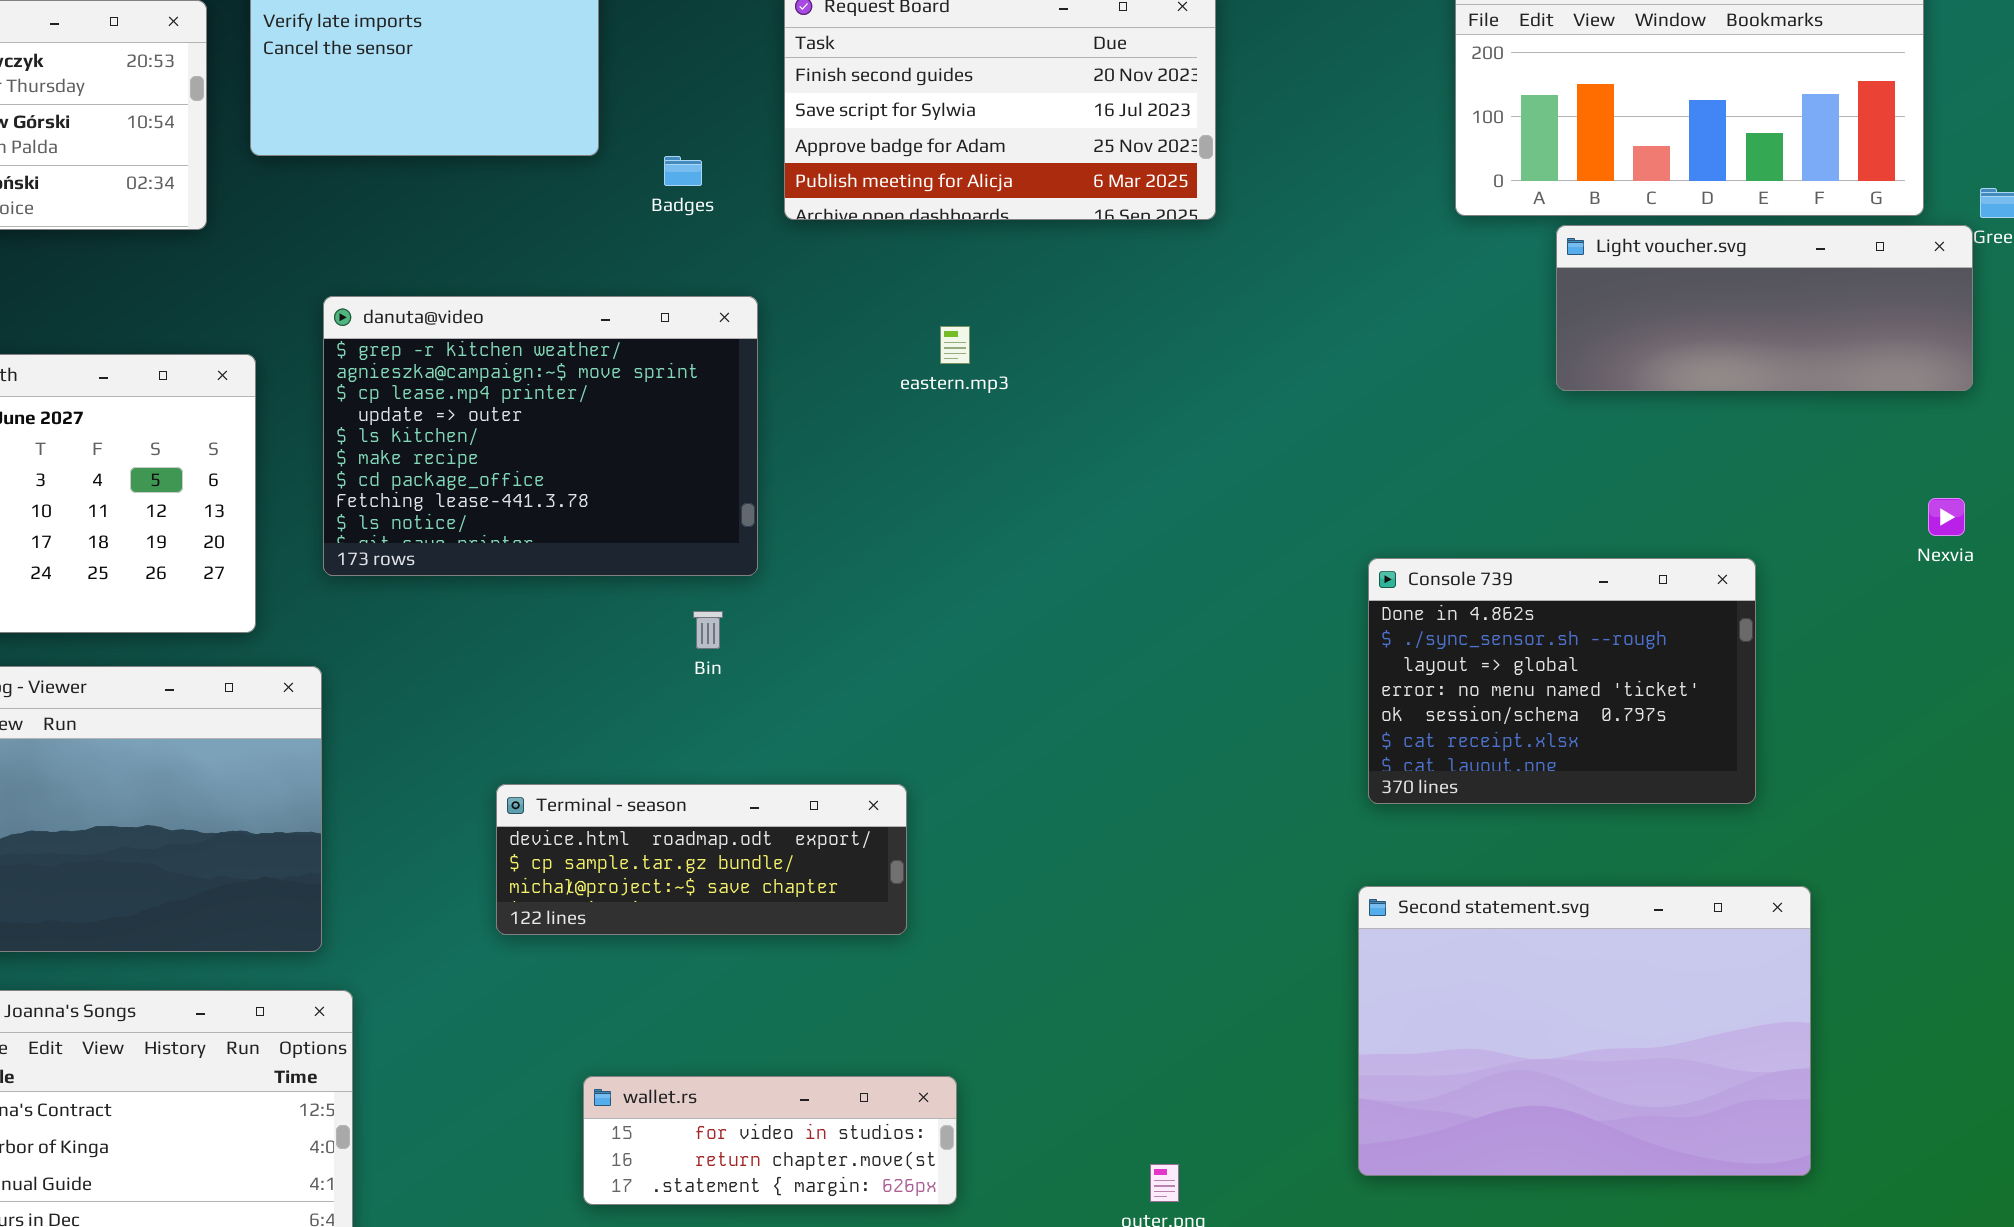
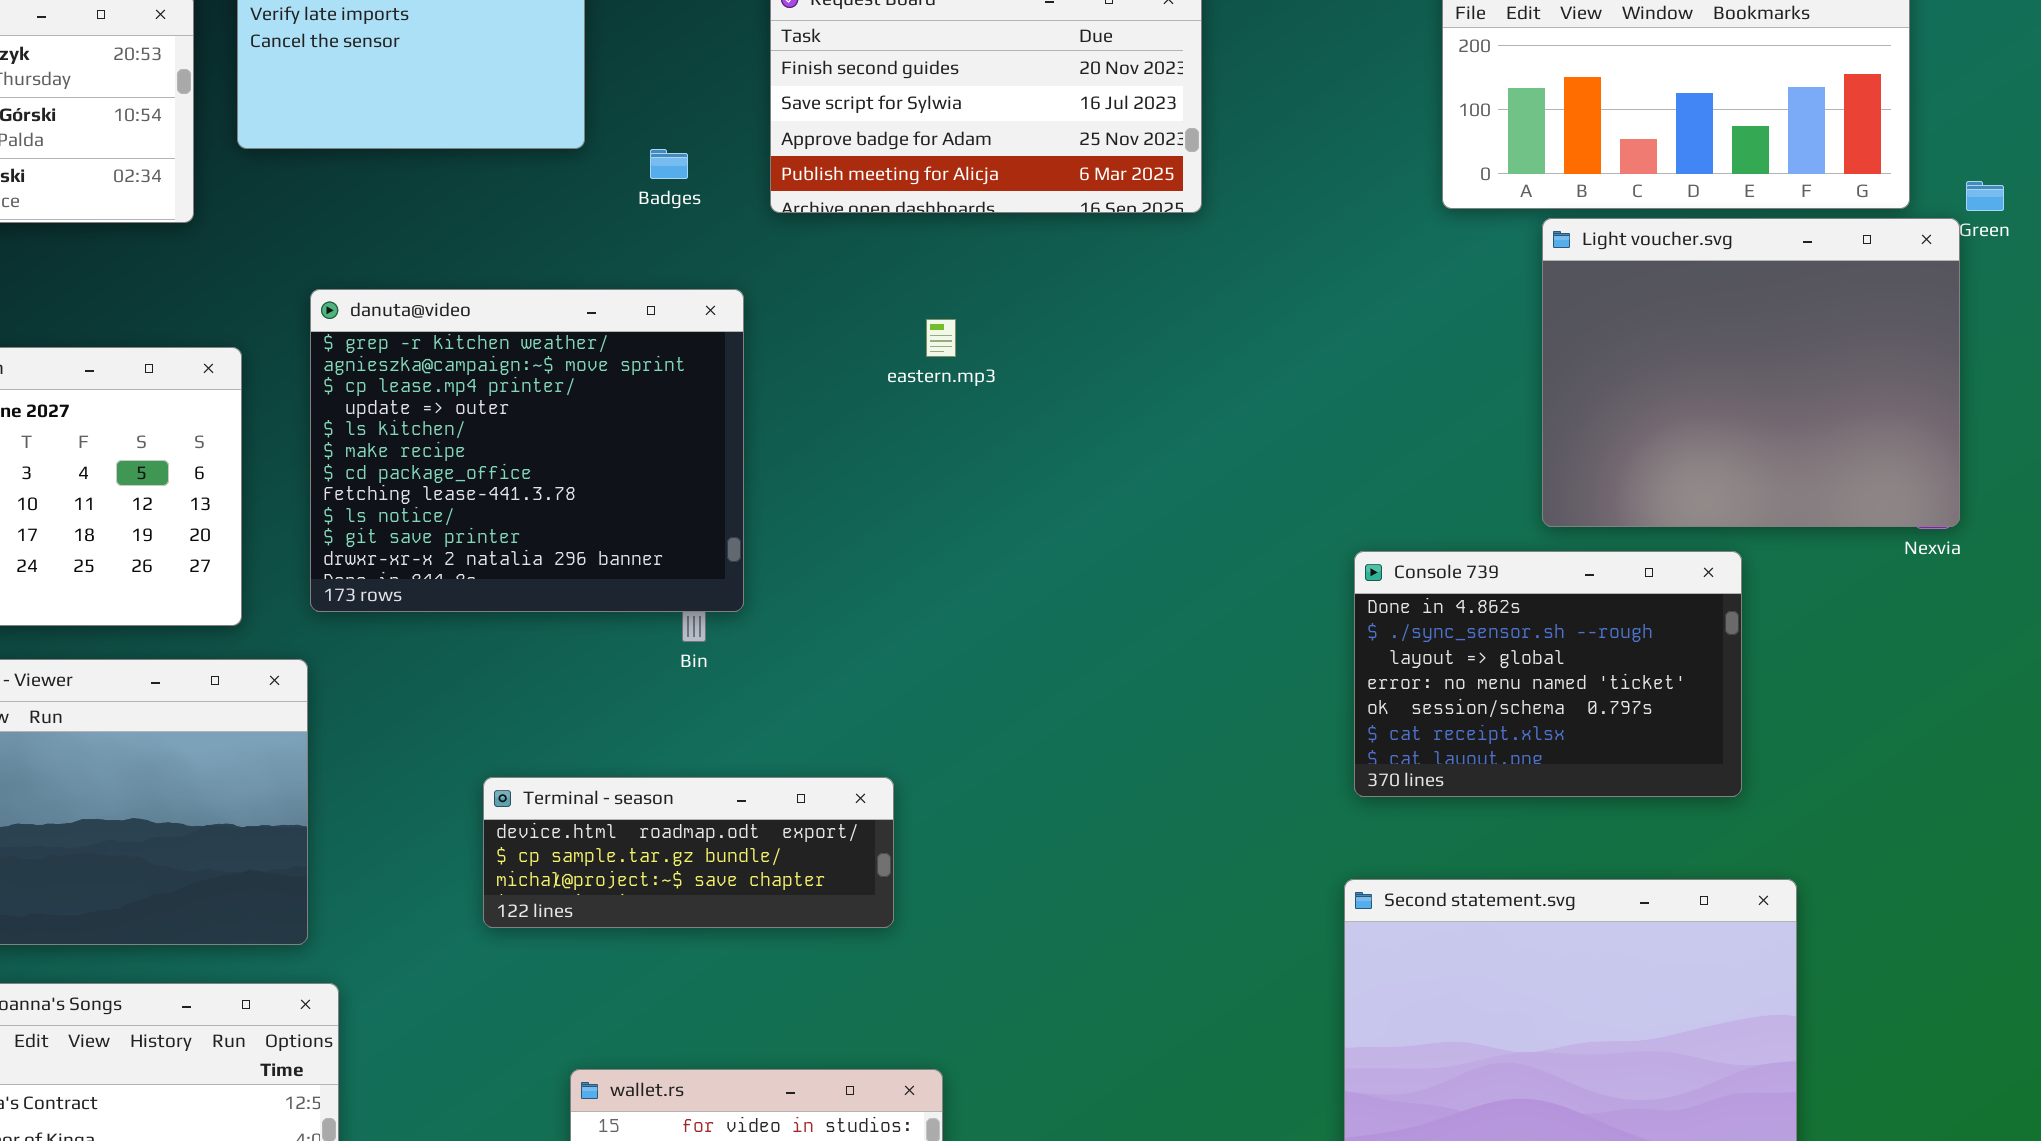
Light voucher.svg: [1556,225,1973,391] -> [1542,218,1960,527], resized
danuta@video: [323,296,758,576] -> [310,289,744,612], resized

